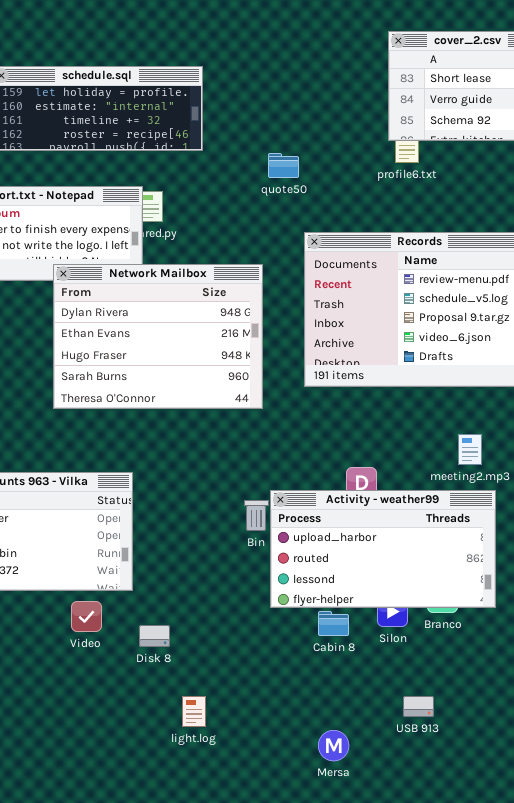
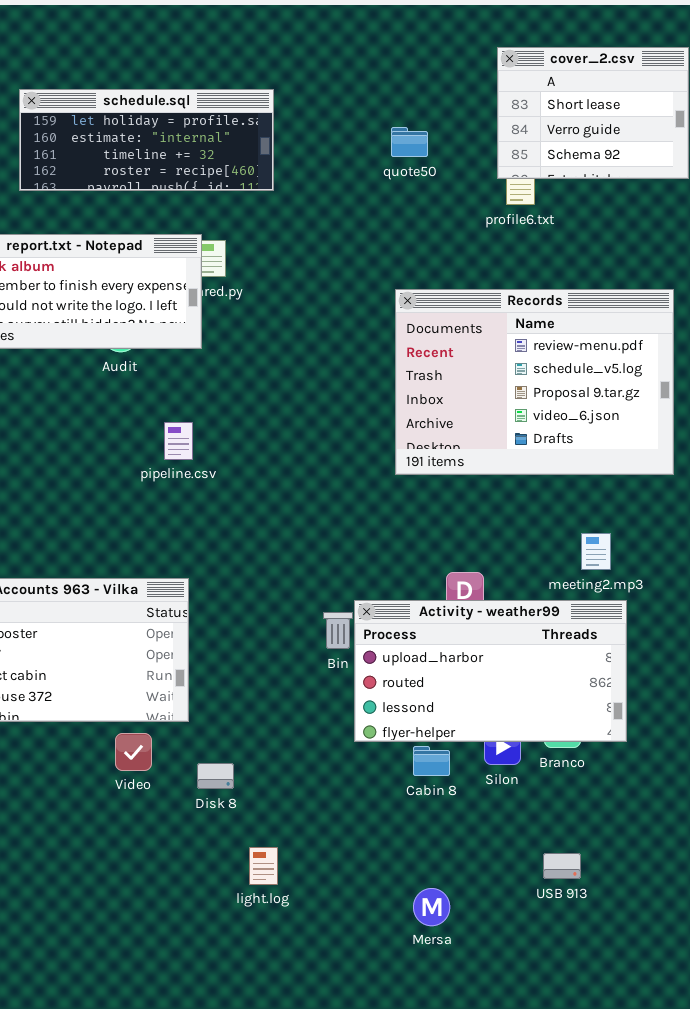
quote50: [268,153,299,178] -> [391,127,428,157], moved
Network Mailbox: [53,264,263,409] -> none, closed
USB 913: [403,696,434,717] -> [543,853,581,879], moved

